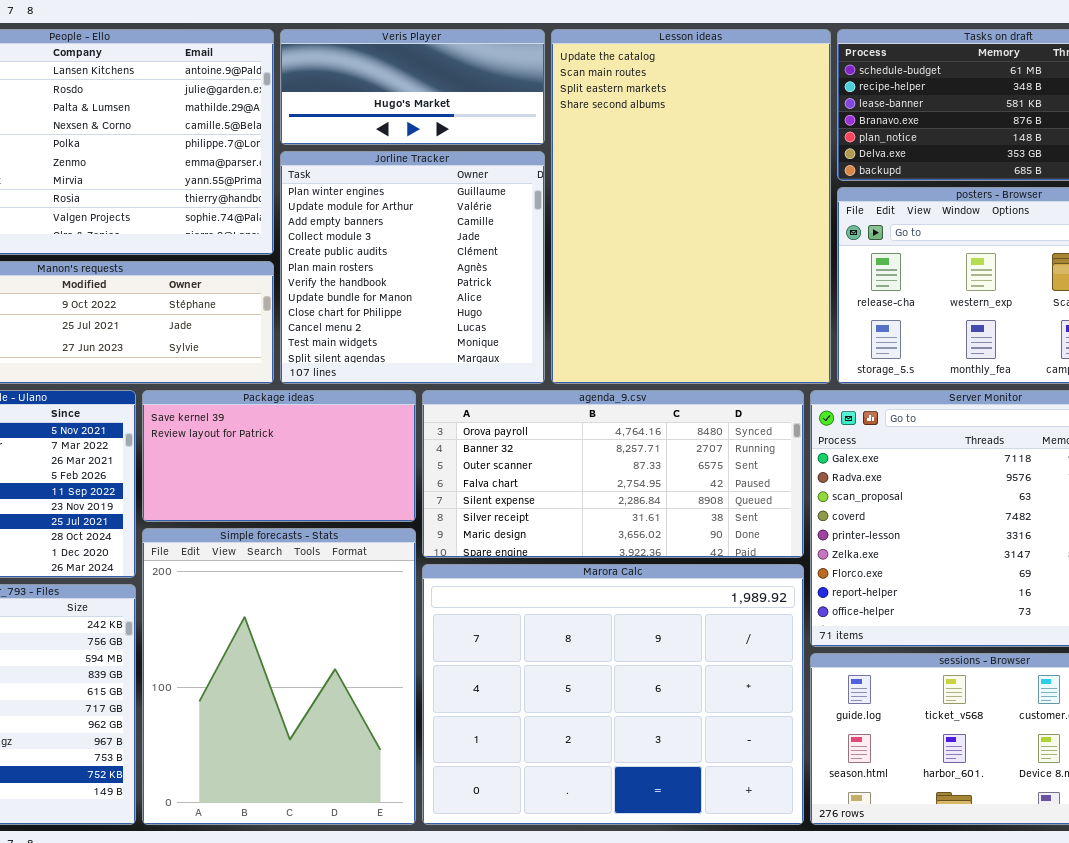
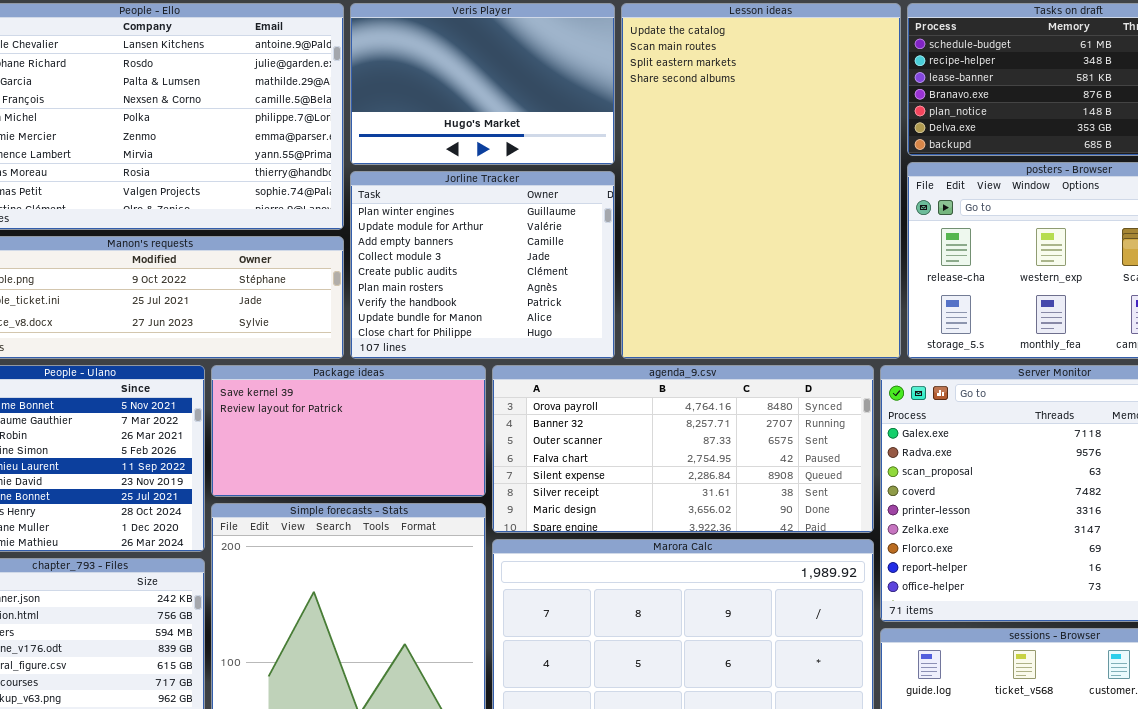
Veris Player: [280,29,545,145] -> [350,3,615,165], resized
Jorline Tracker: [280,151,545,384] -> [350,171,615,359], resized

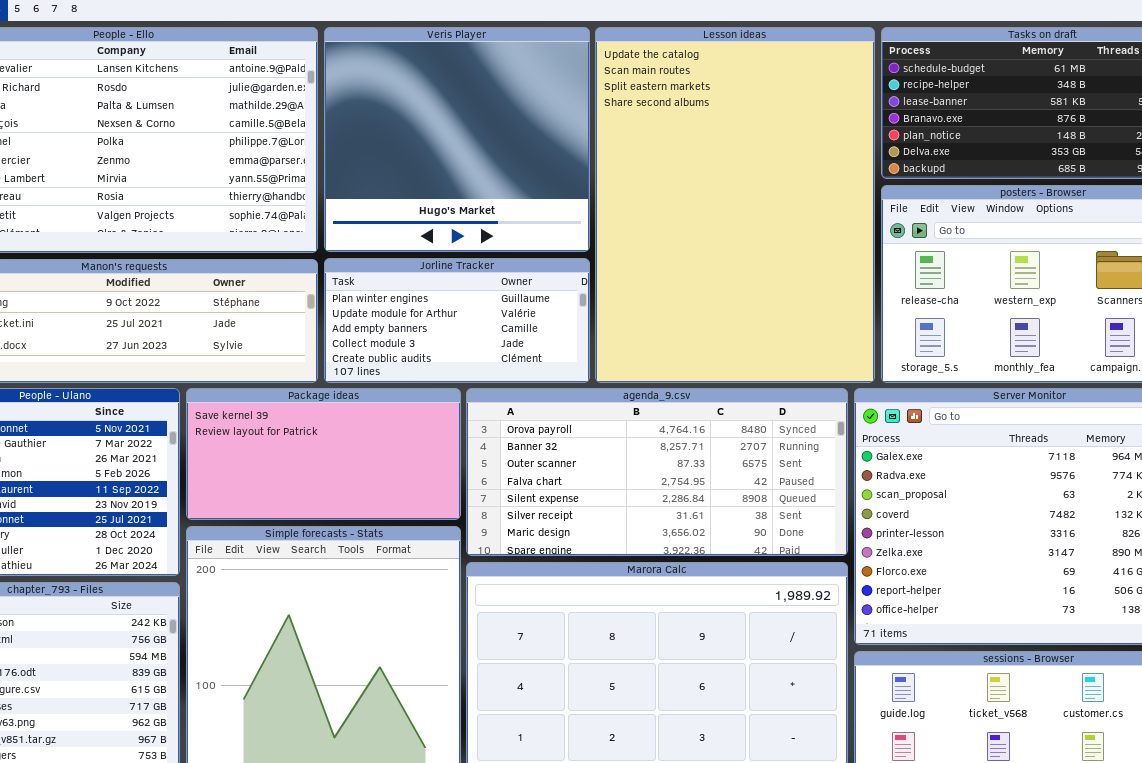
Veris Player: [350,3,615,165] -> [324,27,590,252], resized
Jorline Tracker: [350,171,615,359] -> [324,258,590,383], resized

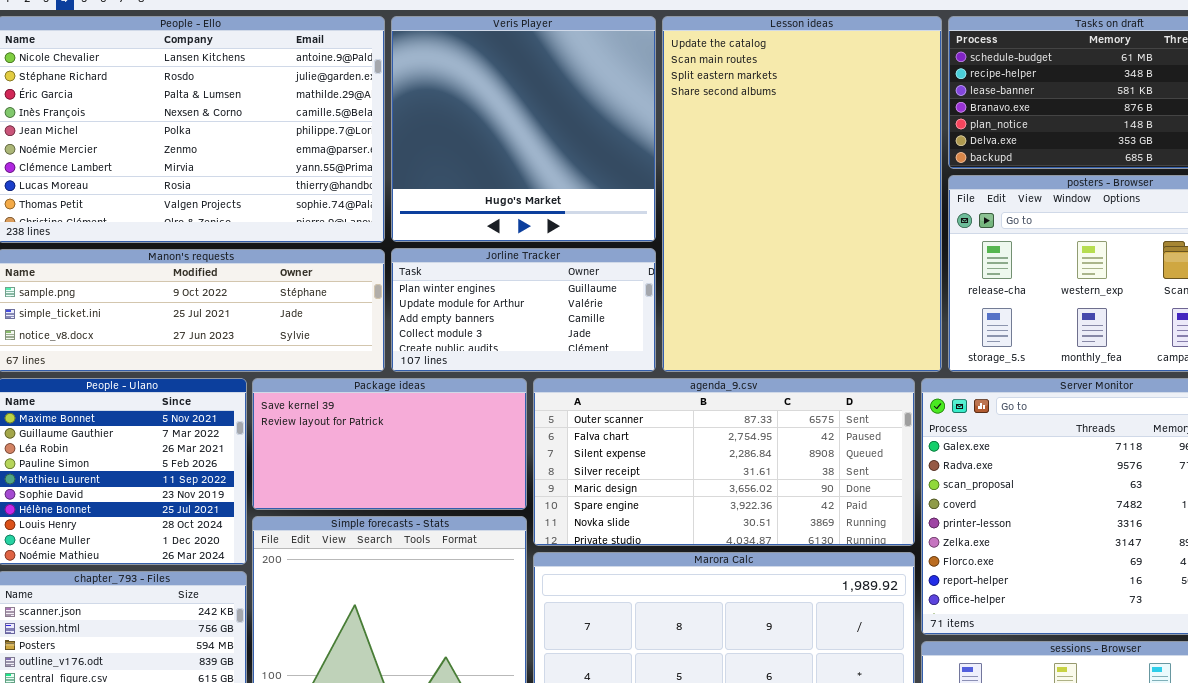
agenda_9.csv: [466,388,848,556] -> [533,378,915,546], scrolled down 2 rows

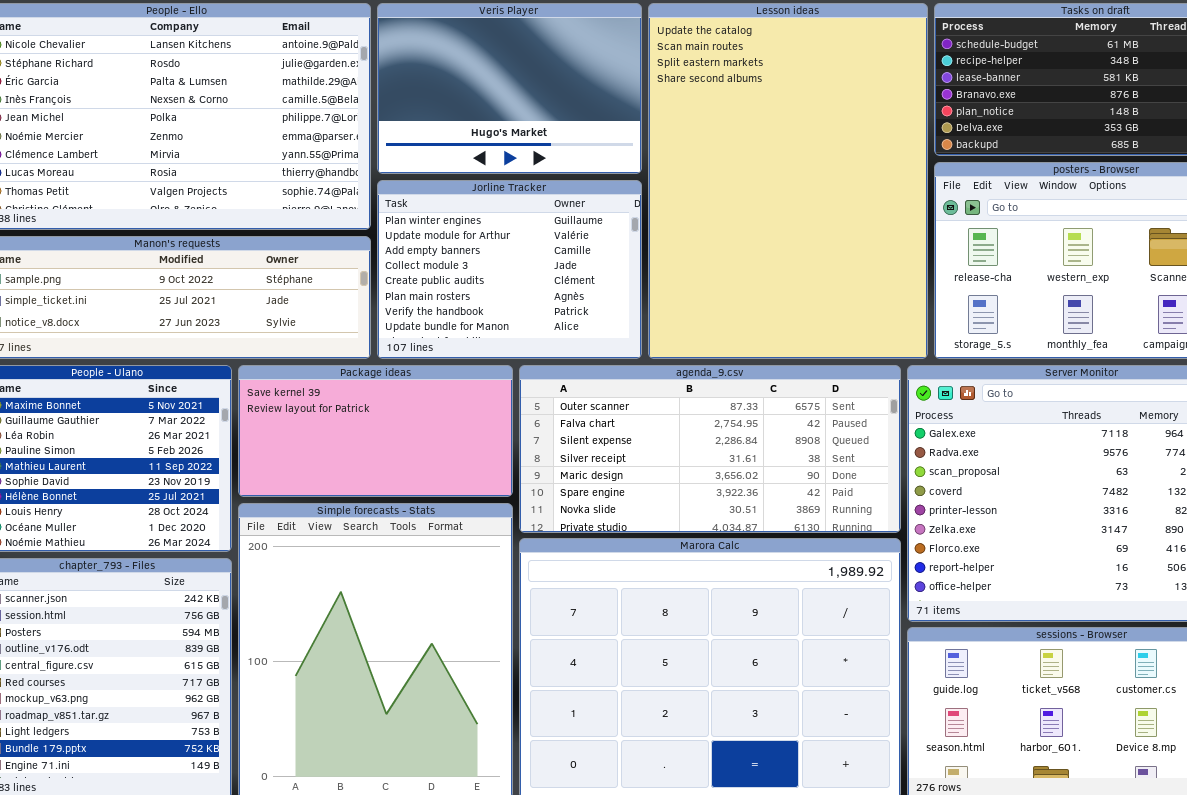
Veris Player: [391,16,656,242] -> [377,3,642,174], resized
Jorline Tracker: [391,248,656,372] -> [377,180,642,359], resized

